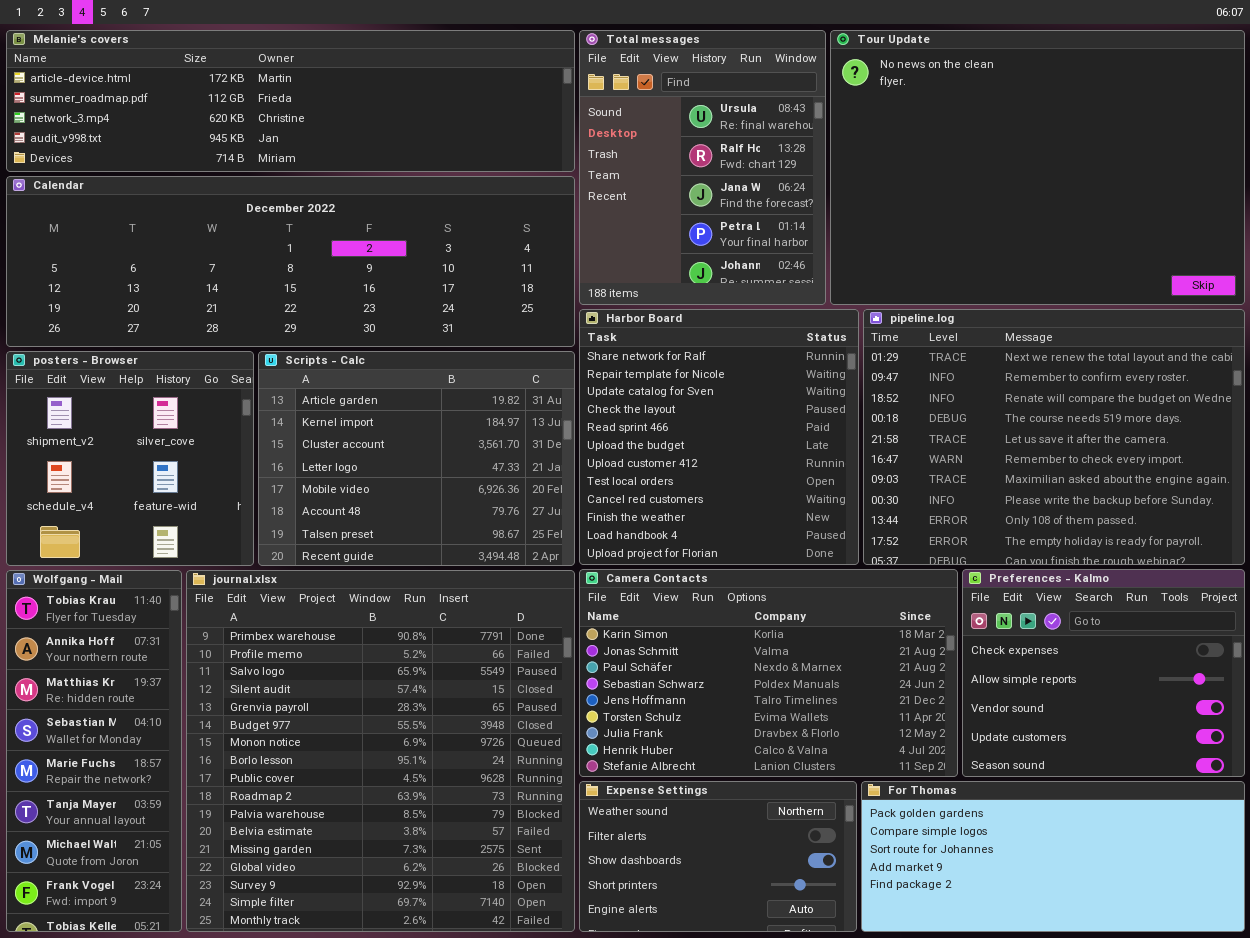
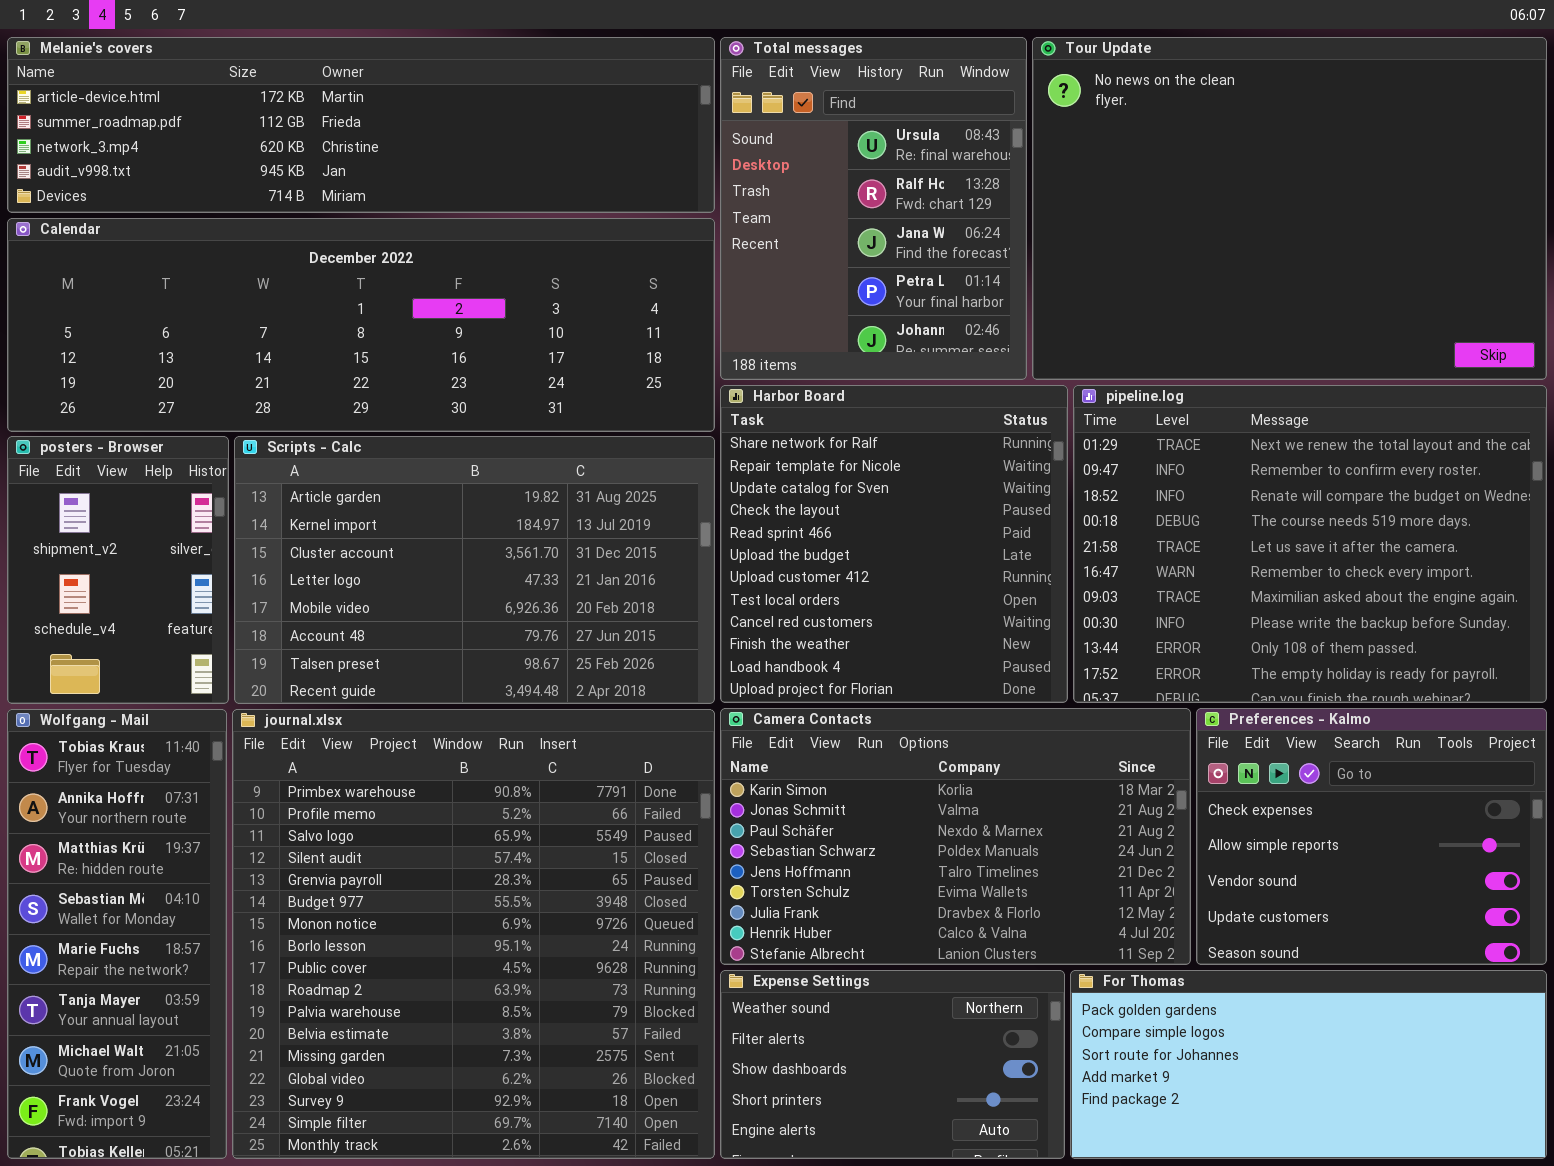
posters - Browser: [6,351,254,566] -> [7,436,229,704], resized
Scripts - Calc: [258,351,575,566] -> [234,436,715,704], resized

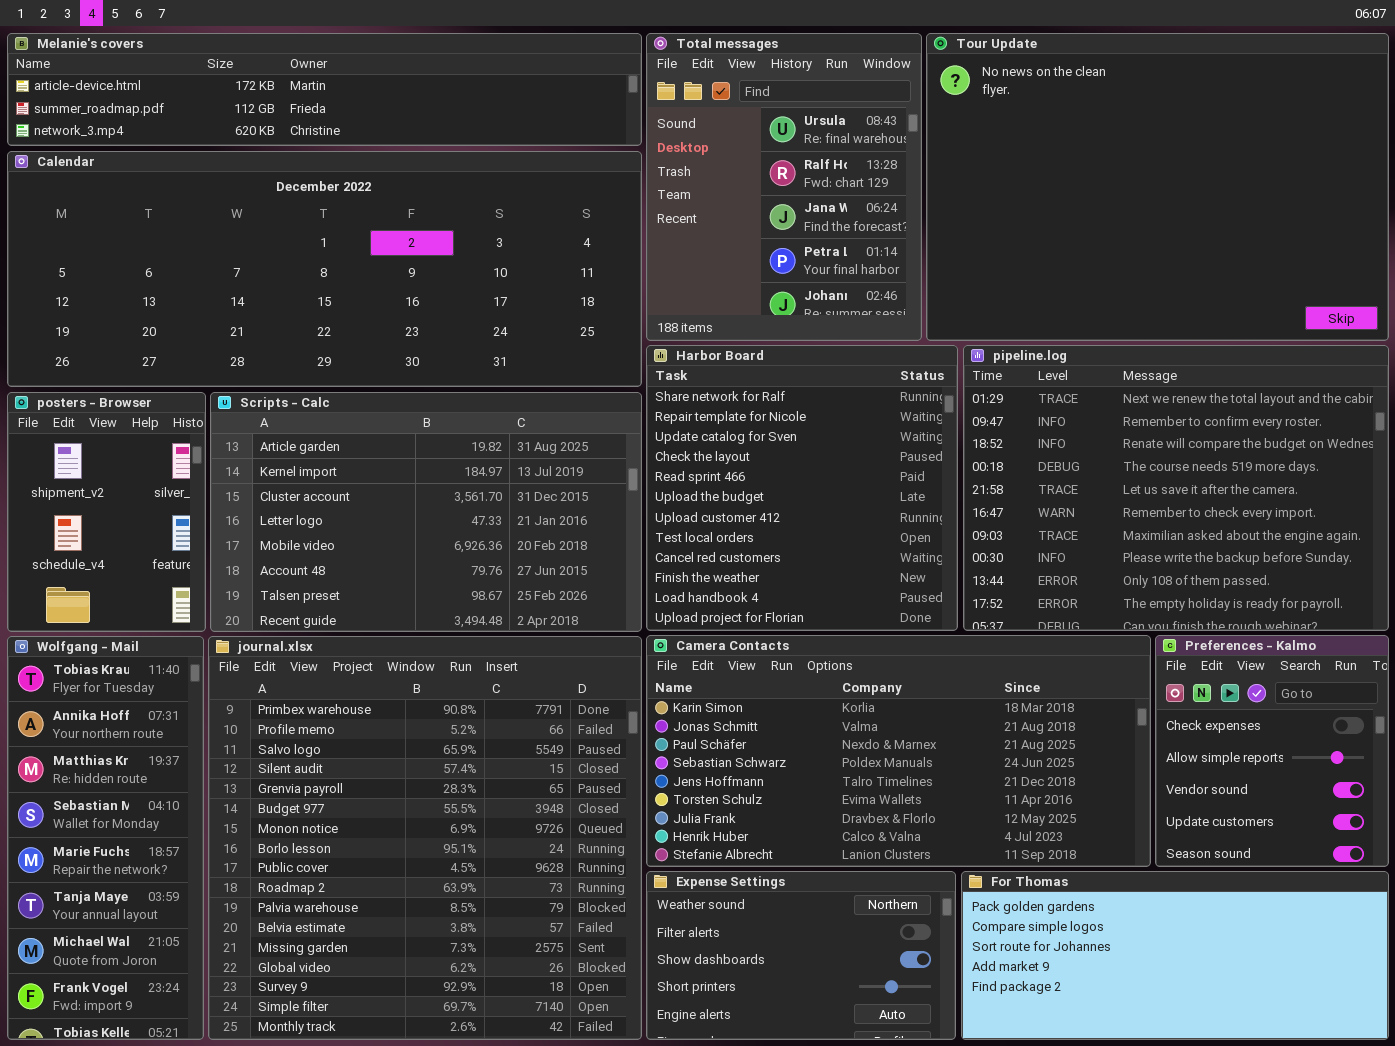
Melanie's covers: [7,37,715,213] -> [7,33,642,146], resized
Calendar: [7,218,715,432] -> [7,151,642,387], resized
Camera Contacts: [720,708,1191,965] -> [646,635,1151,867], resized
Preferences - Kalmo: [1196,708,1547,965] -> [1155,635,1389,867], resized

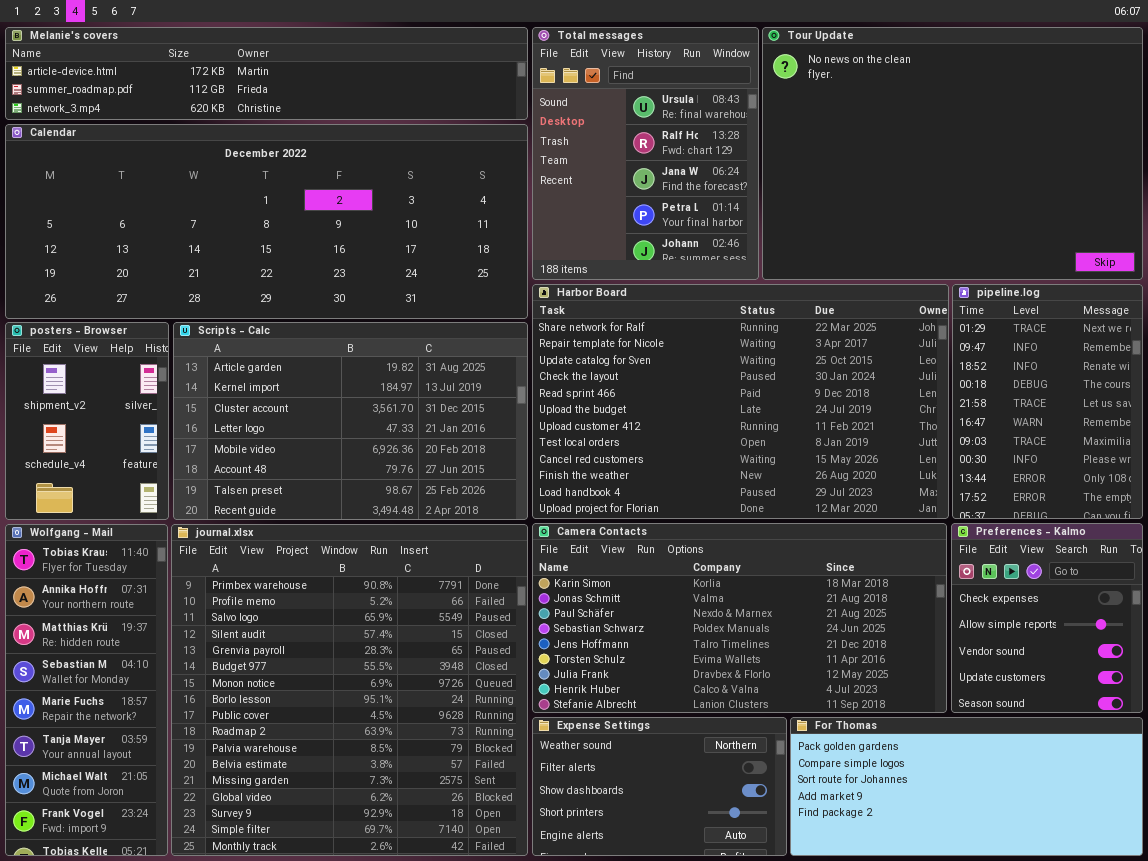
Harbor Board: [646,345,958,631] -> [532,284,949,519], resized
pipeline.log: [963,345,1389,631] -> [952,284,1143,519], resized

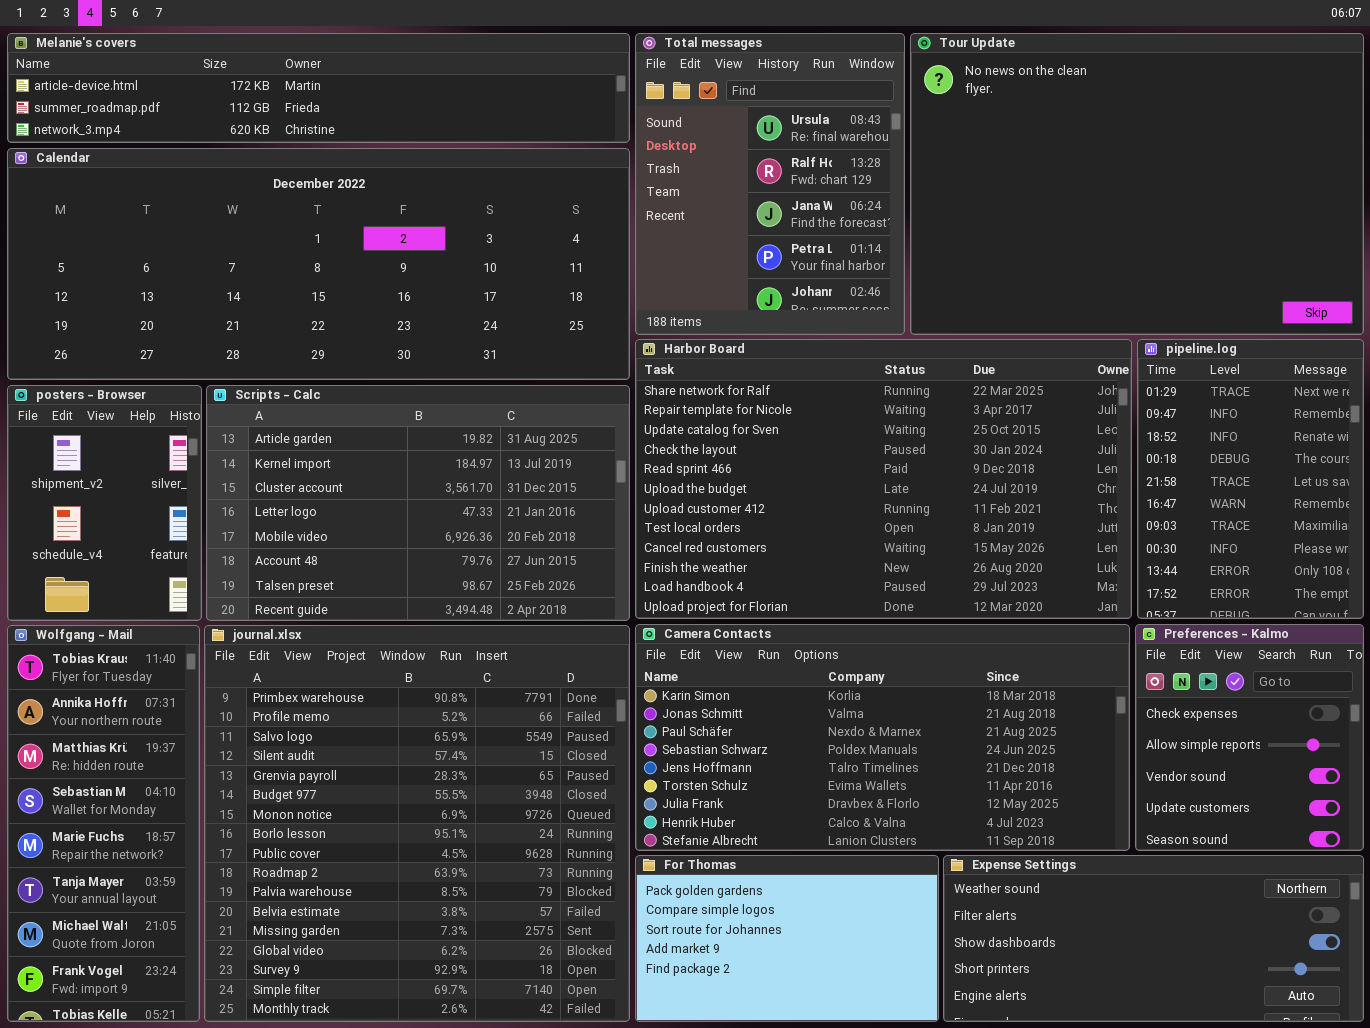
Expense Settings: [532,717,787,856] -> [943,855,1364,1022], moved, resized
For Thomas: [790,717,1143,856] -> [635,855,939,1022], moved, resized

